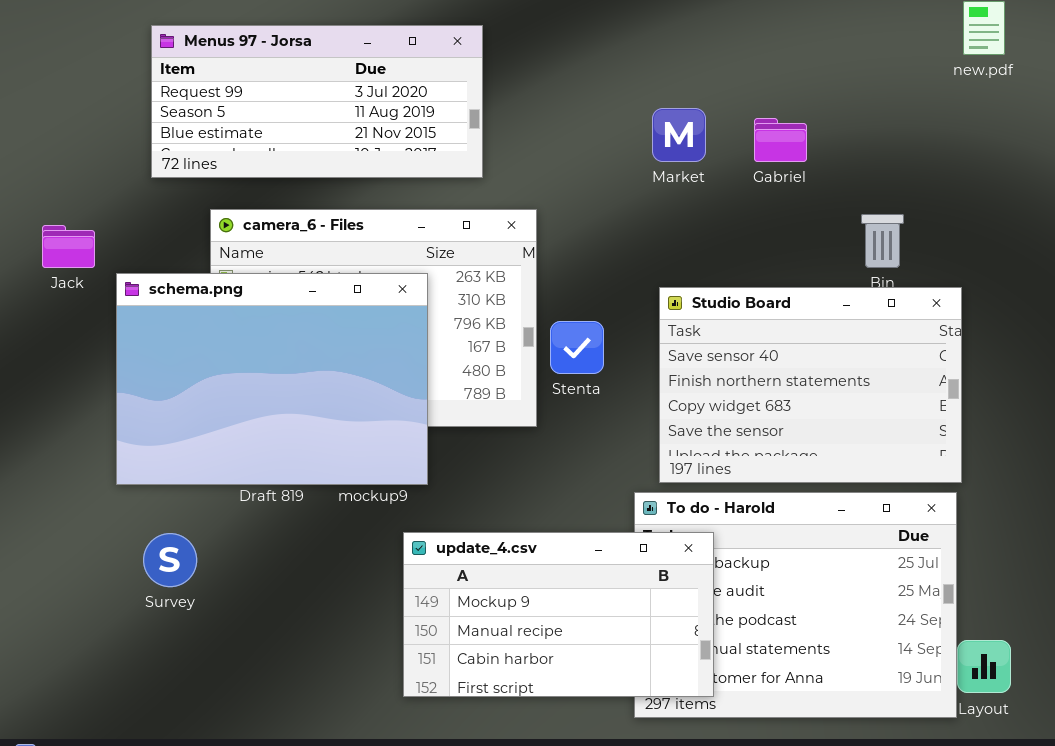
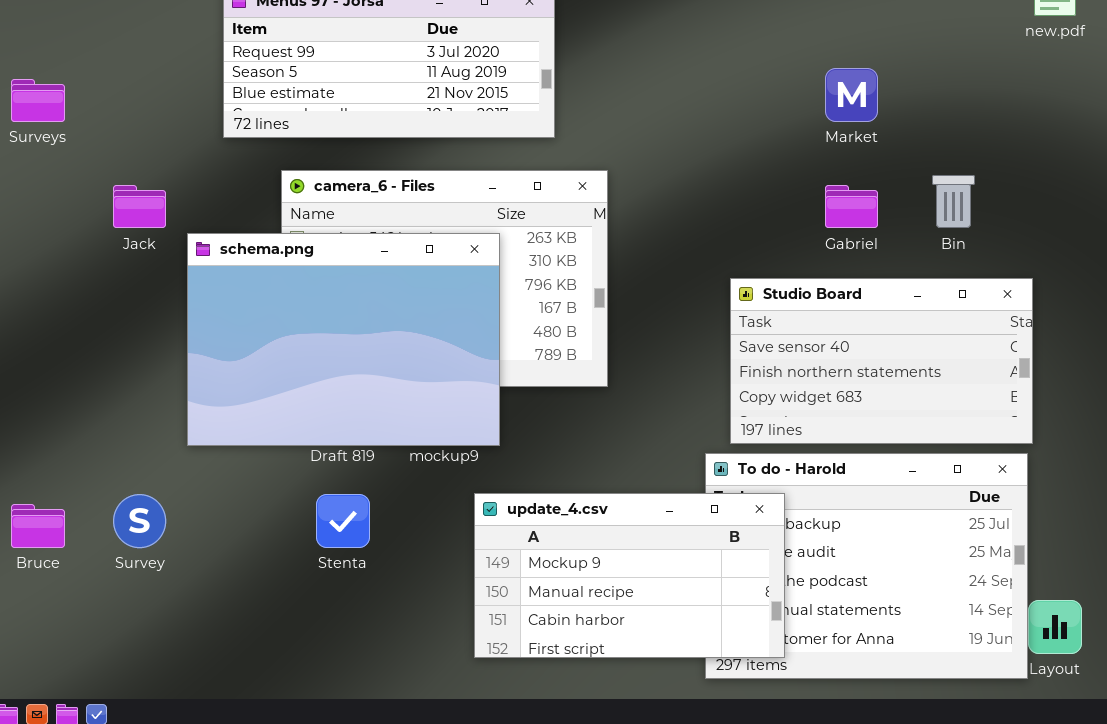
Market: [652,108,706,162] -> [825,68,878,122], moved
Gabriel: [754,118,807,162] -> [825,185,878,228], moved
Studio Board: [659,287,962,483] -> [730,278,1033,444], resized
Stenta: [550,321,604,374] -> [316,494,370,548], moved
Survey: [143,533,197,587] -> [113,494,166,548], moved

